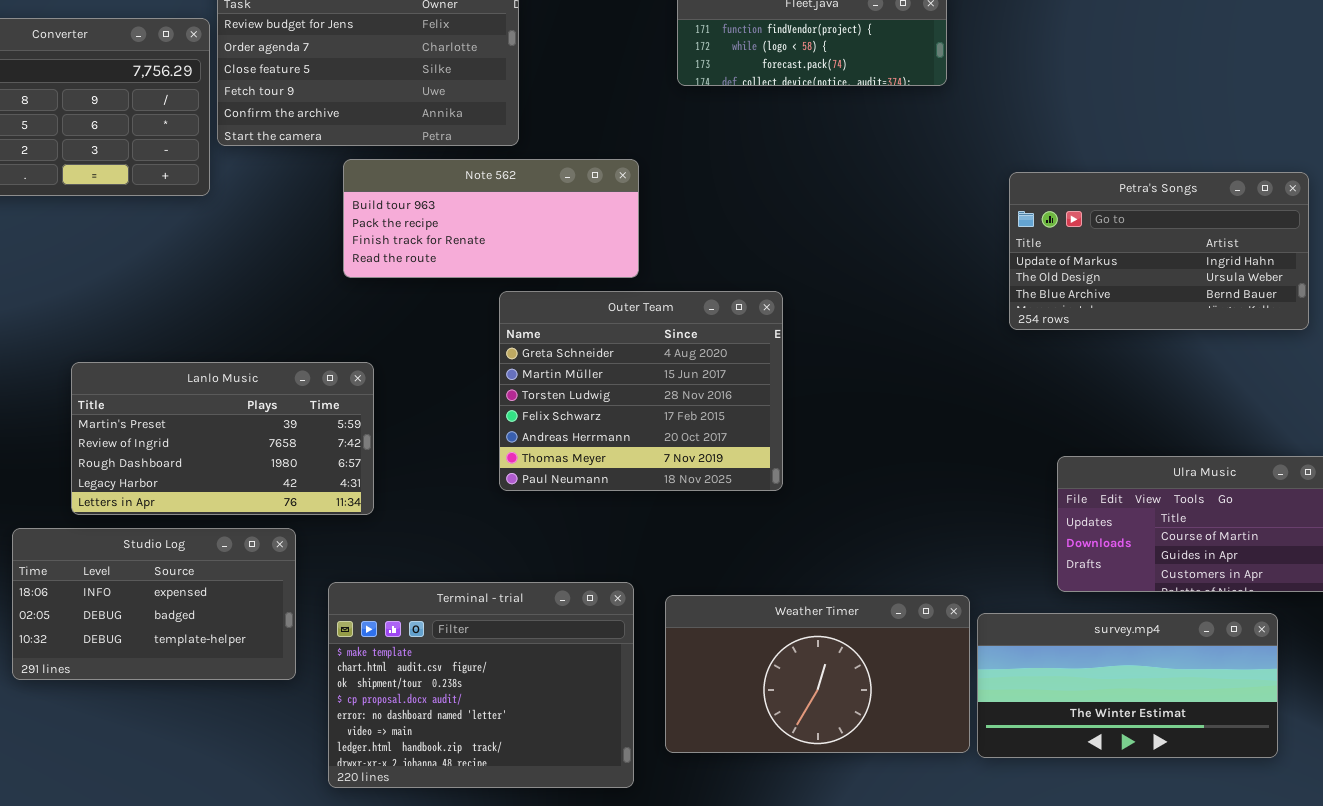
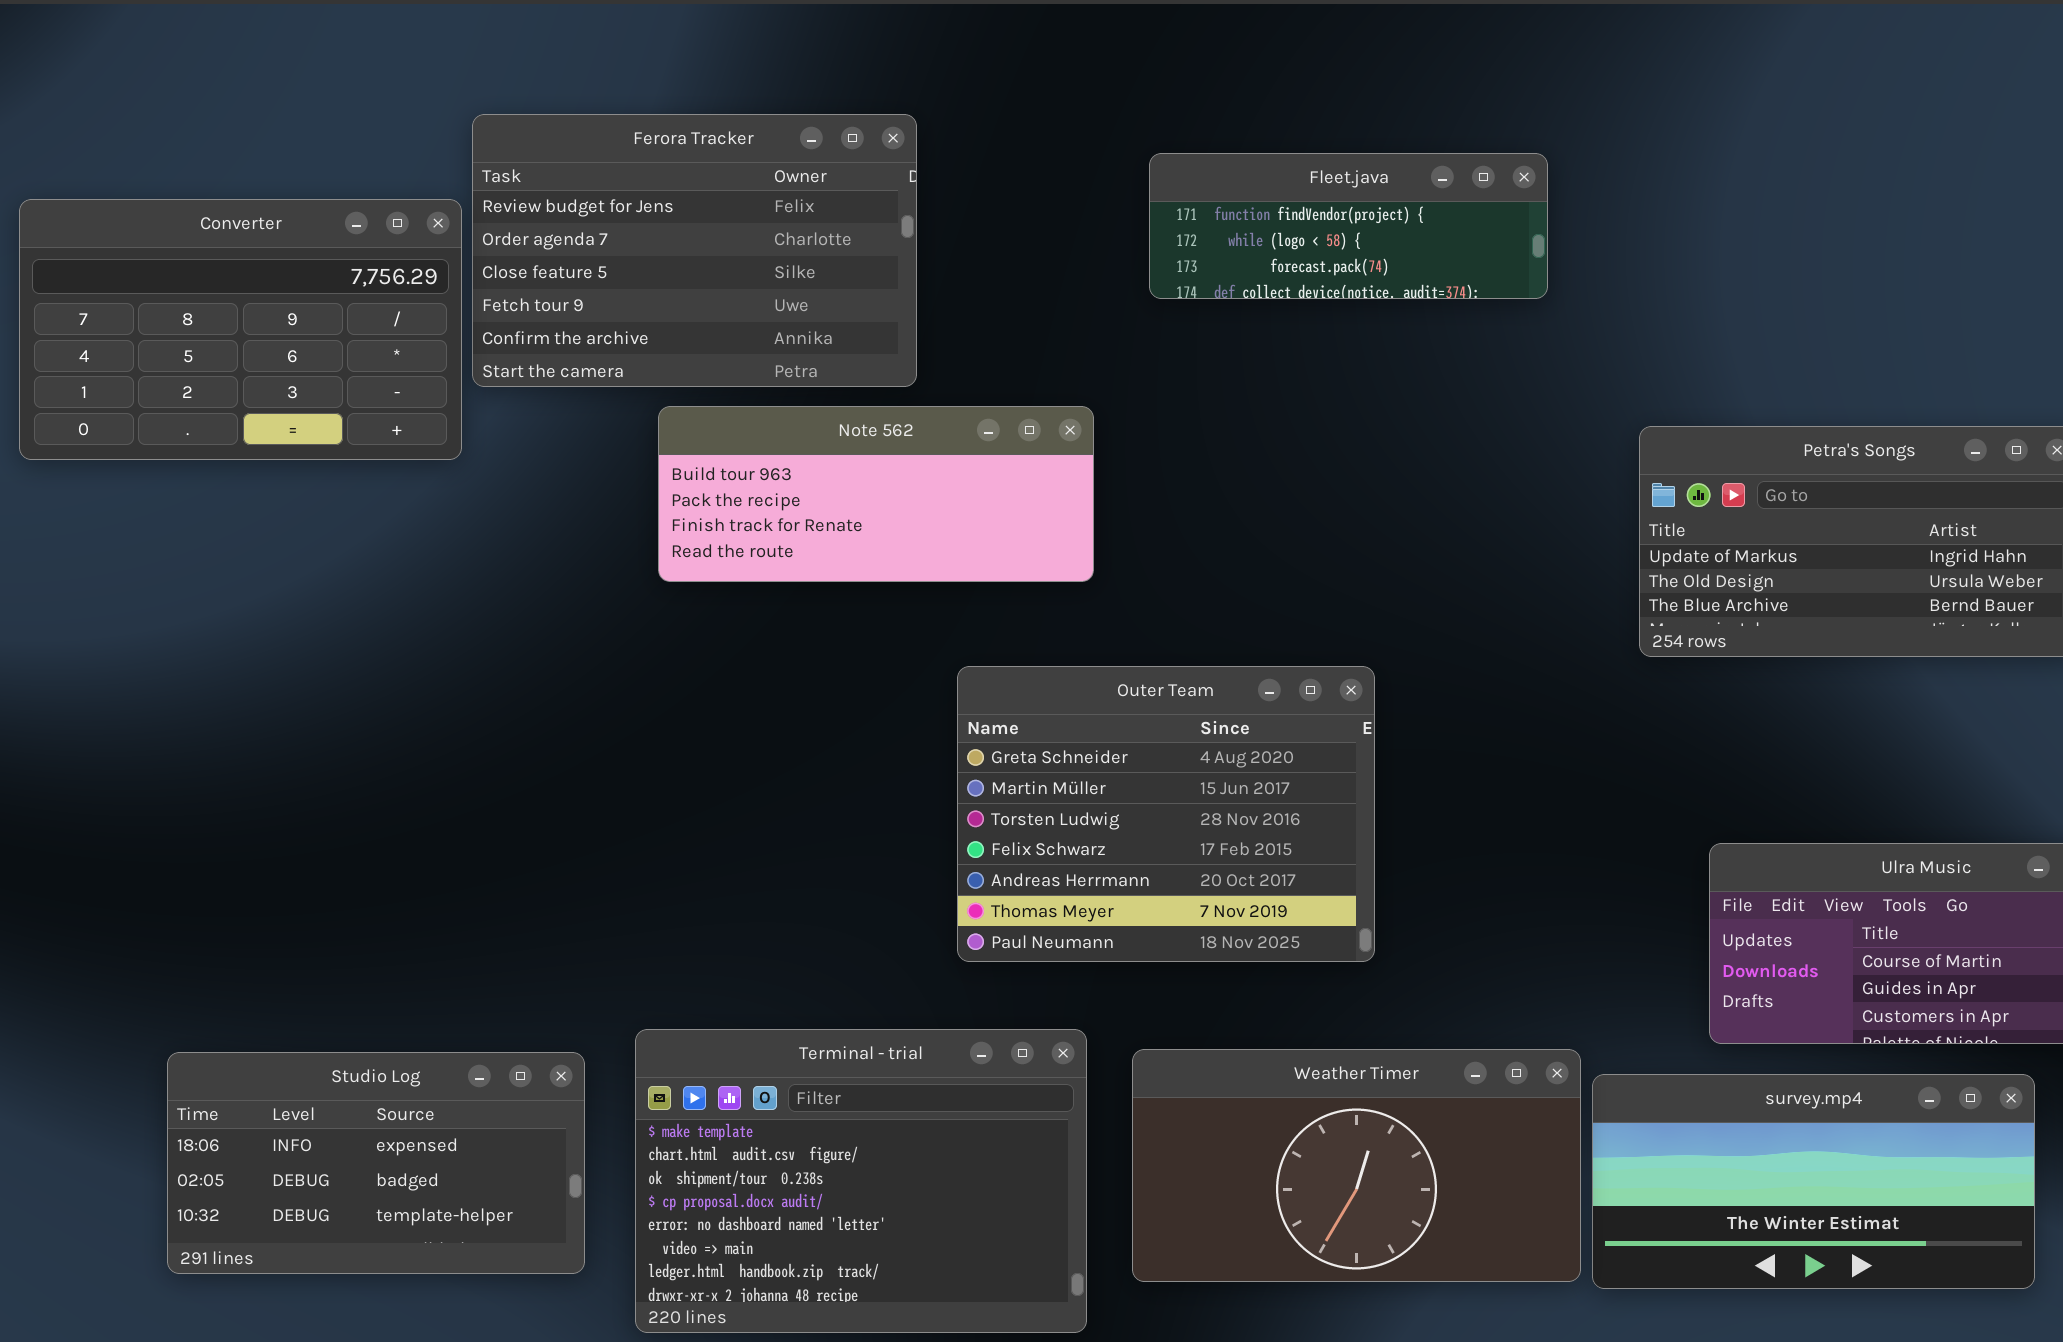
Outer Team: [499,291,783,491] -> [957,666,1375,962], moved
Lanlo Music: [71,362,374,515] -> none, closed
Studio Log: [12,528,296,680] -> [167,1052,585,1274], moved

